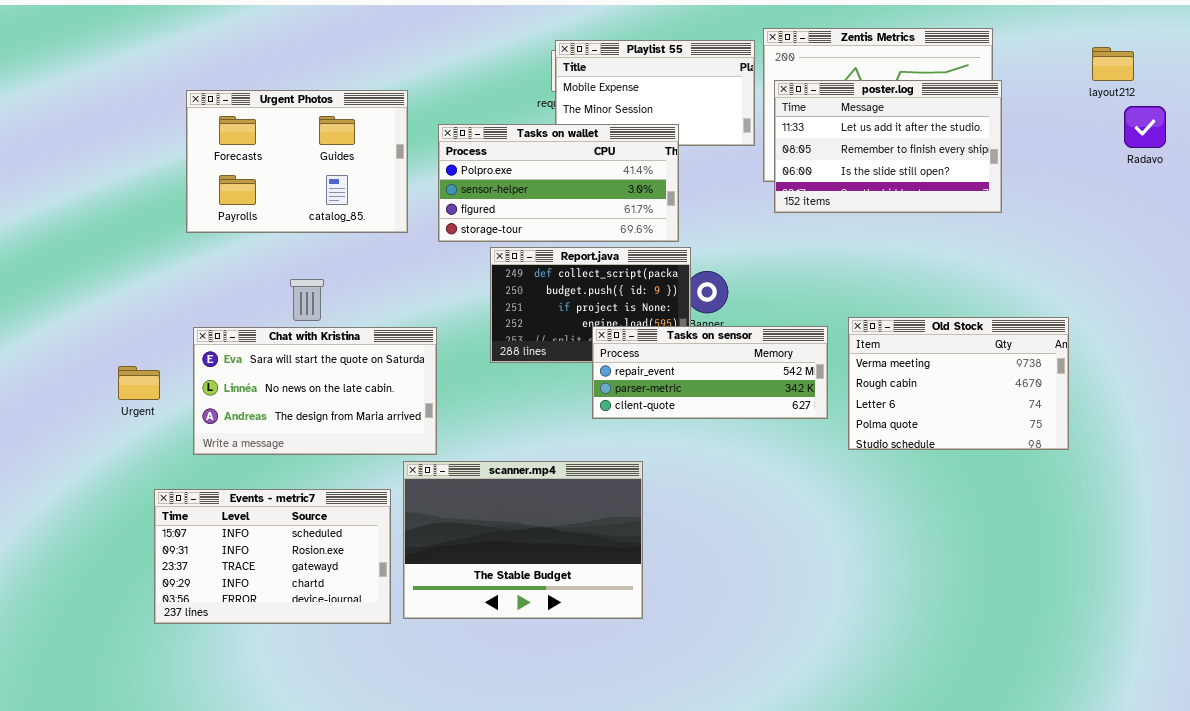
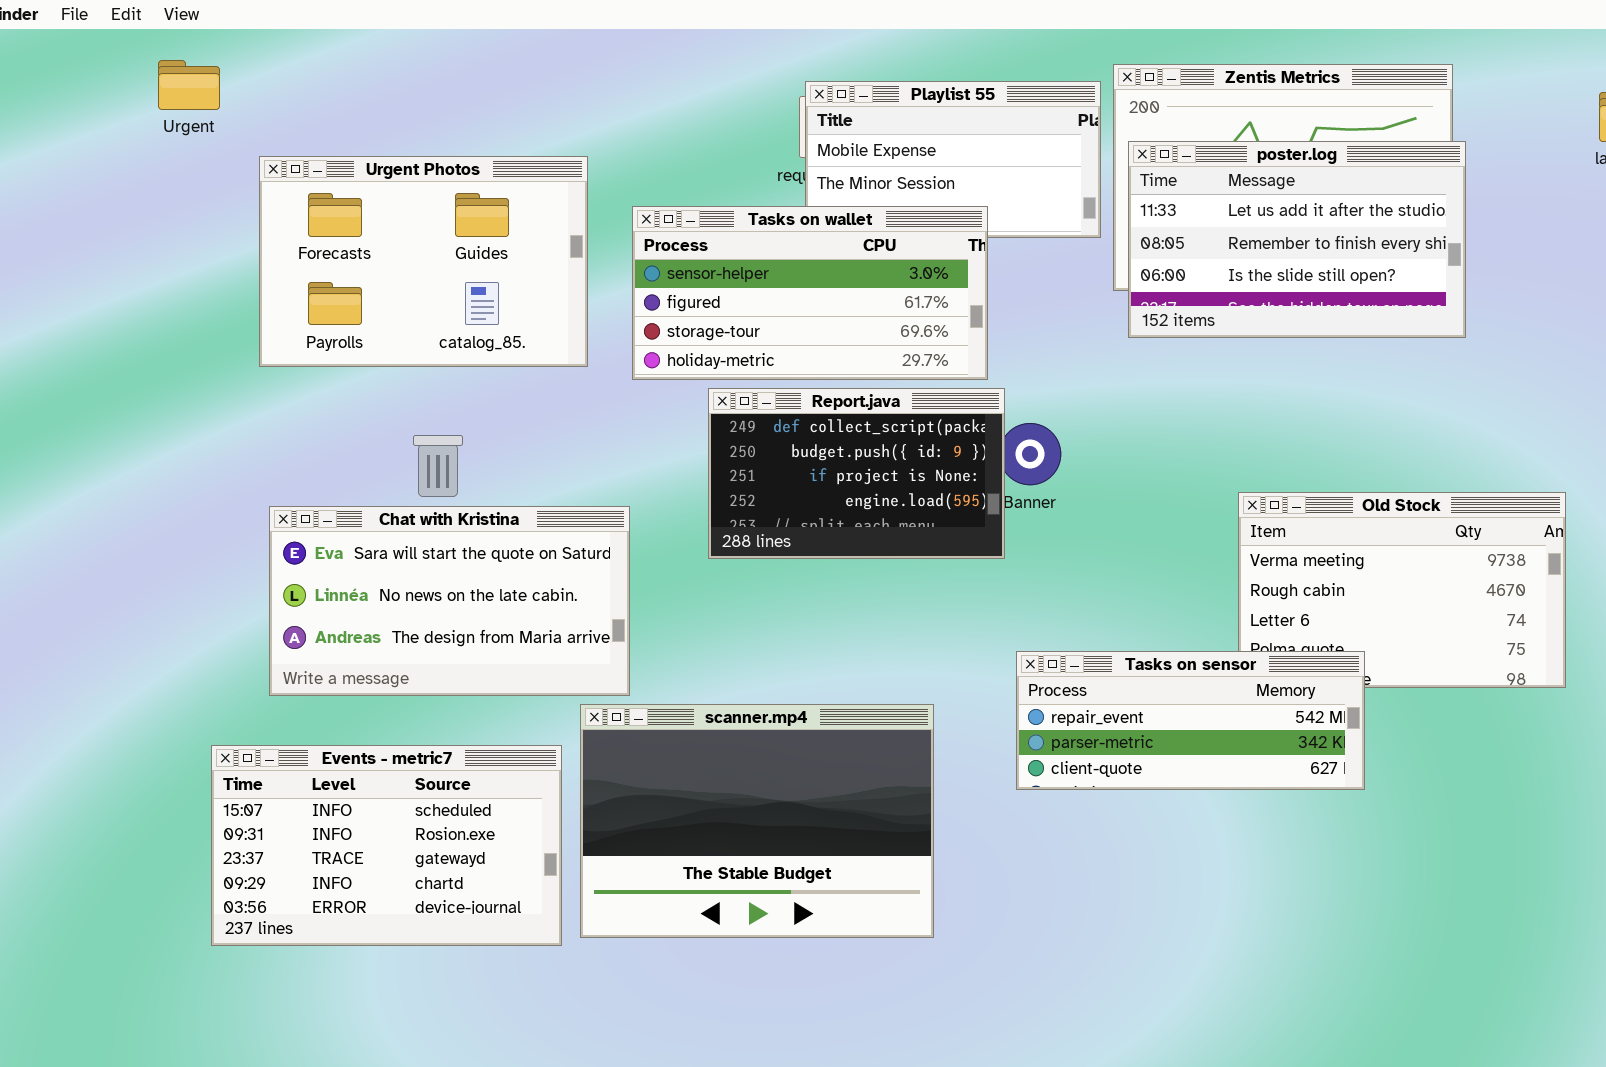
Tasks on wallet: [438,124,679,242] -> [632,206,988,380], scrolled down 1 row
Tasks on sensor: [592,326,828,419] -> [1016,651,1365,790], moved
Urgent: [118,366,160,400] -> [158,60,220,110], moved

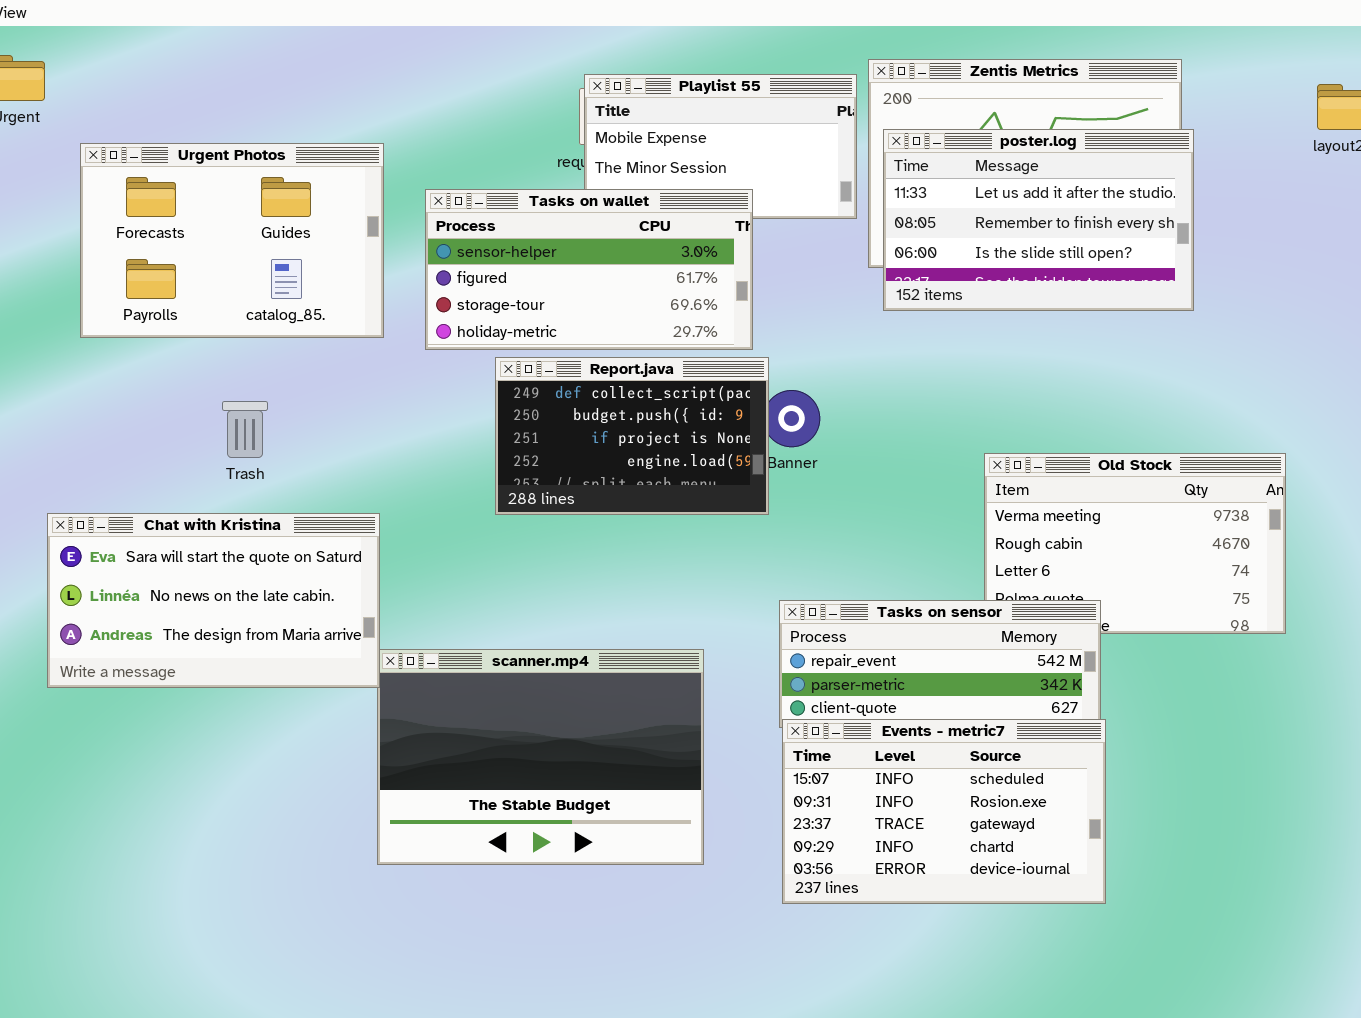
Chat with Kristina: [269,506,630,696] -> [47,513,380,688], moved
Events - metric7: [211,745,562,946] -> [782,719,1106,904], moved

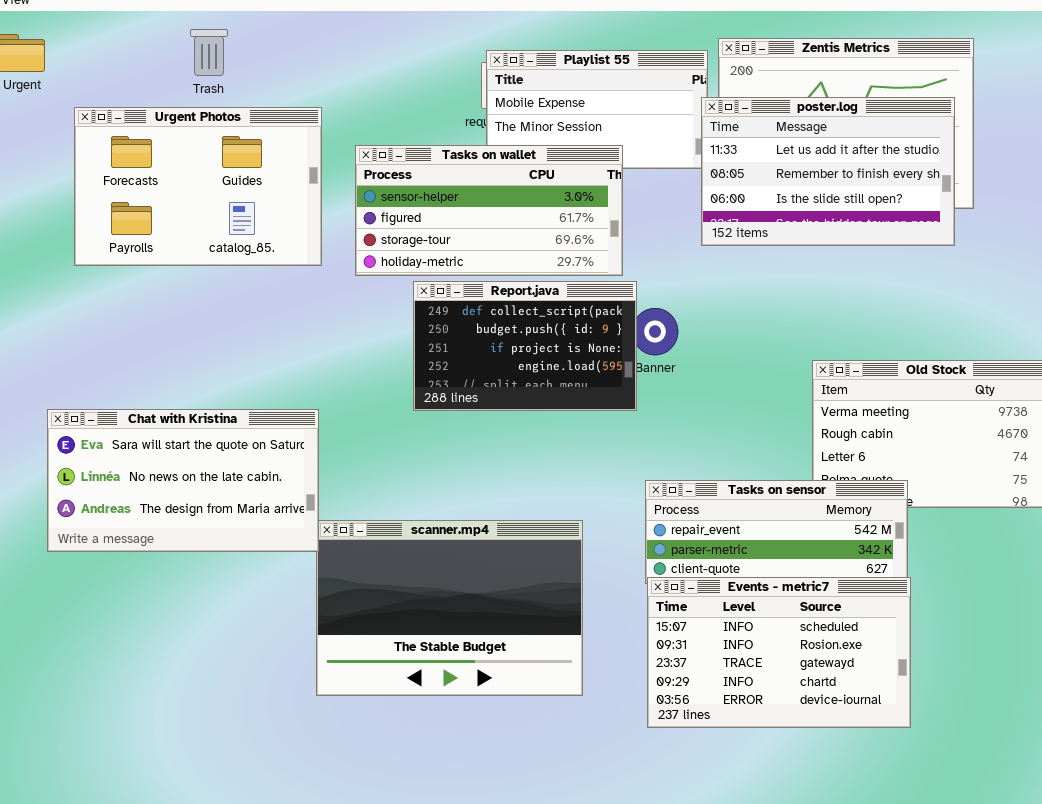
poster.log: [883,129,1194,311] -> [701,97,955,246], moved
Trash: [222,401,268,458] -> [190,29,228,76], moved

